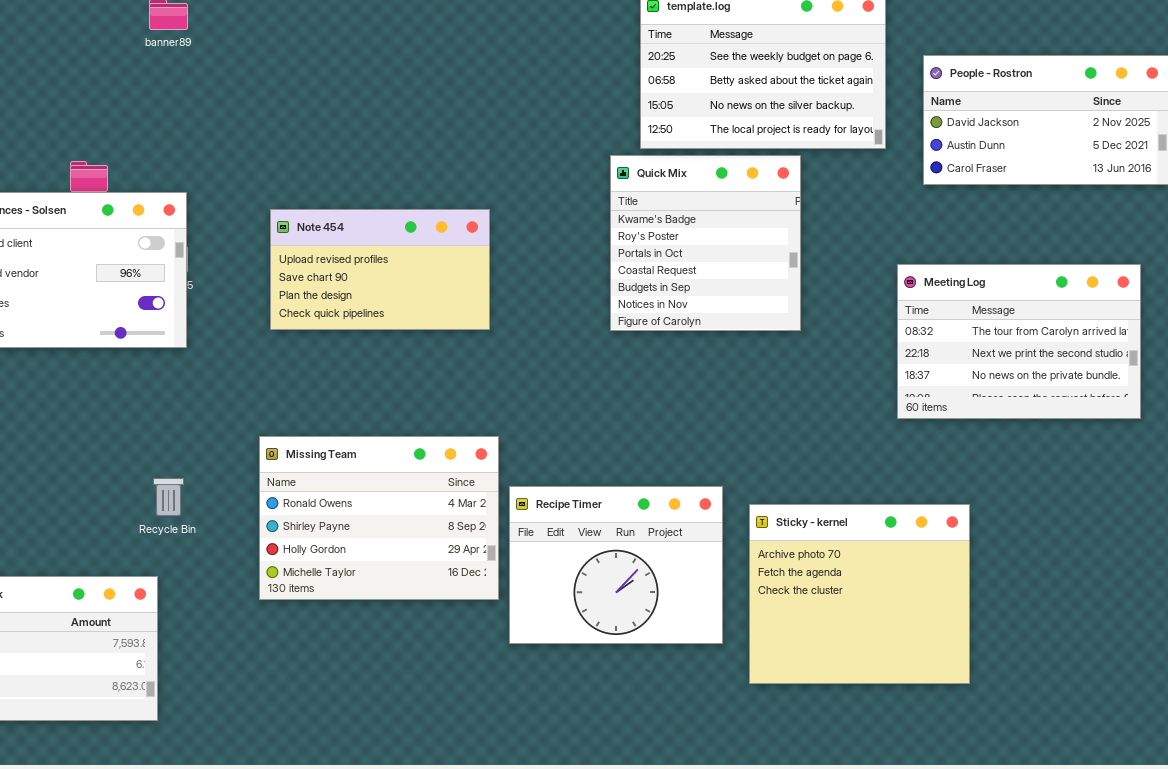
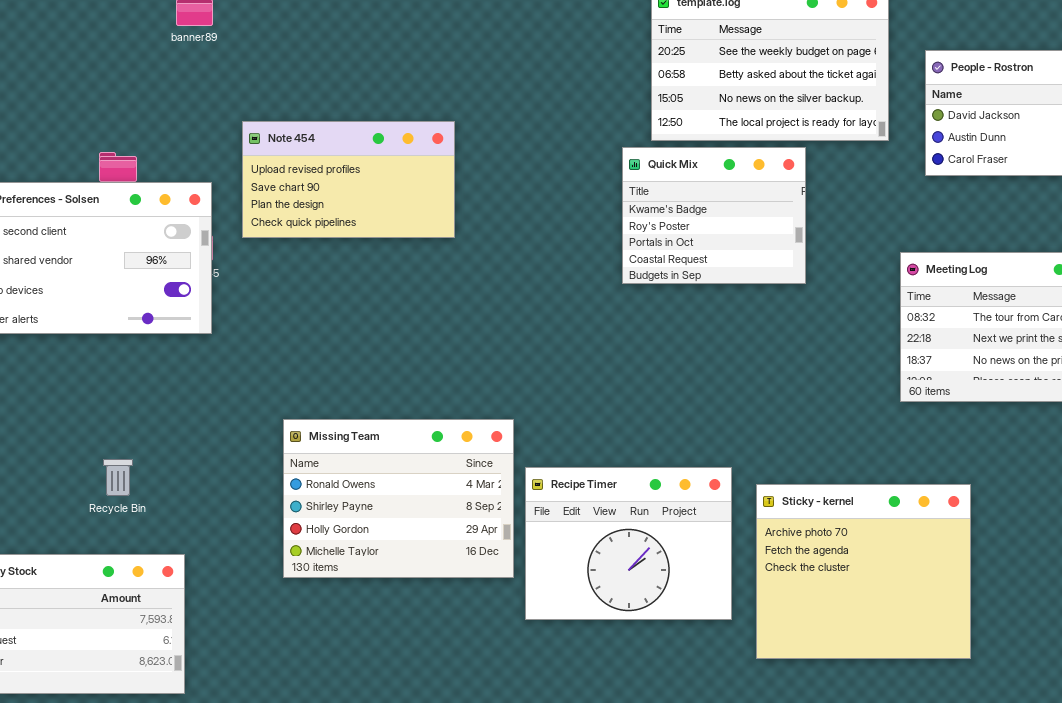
Quick Mix: [610,155,801,331] -> [622,147,806,284], resized
Note 454: [270,209,490,330] -> [242,121,455,238], moved
Recycle Bin: [153,478,184,516] -> [103,459,133,496], moved

